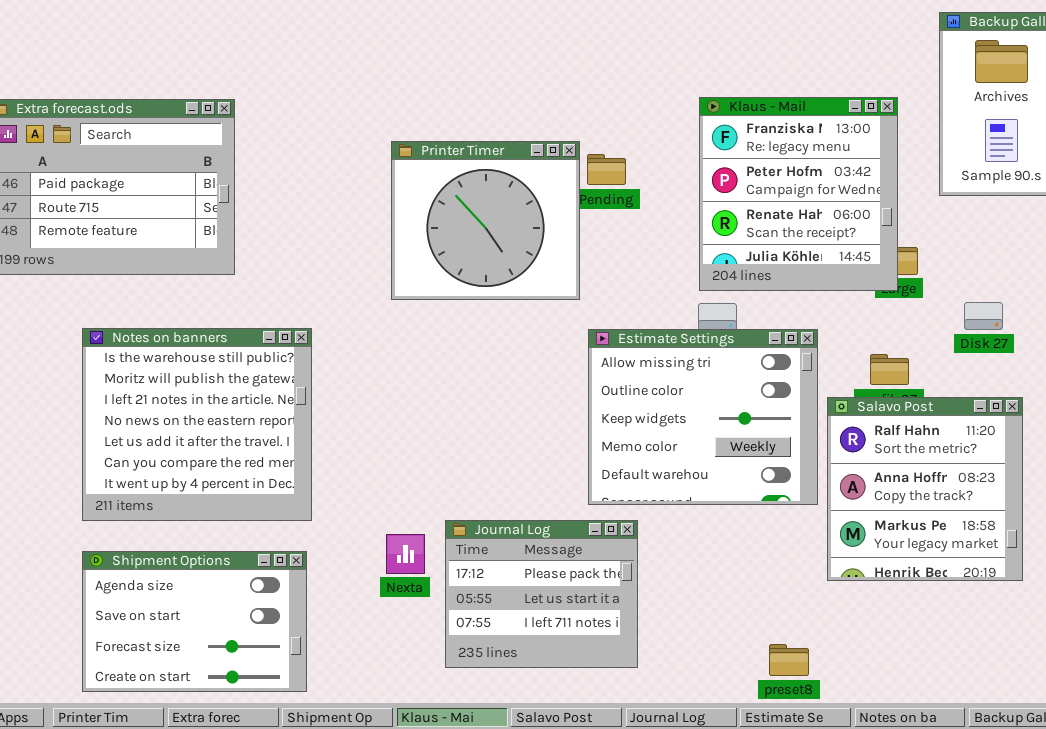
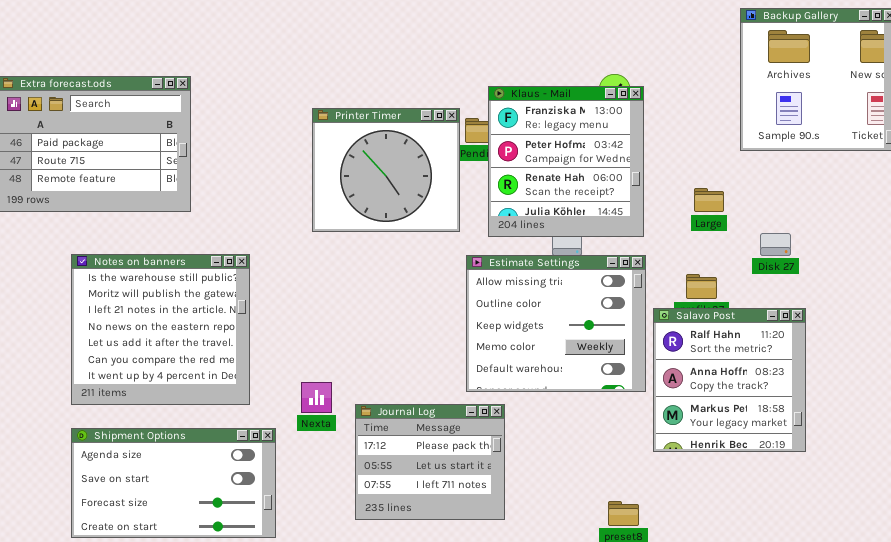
Klaus - Mail: [699,97,898,291] -> [488,86,644,237], moved
Nexta: [386,534,425,574] -> [301,382,332,413], moved
Shipment Options: [82,551,307,692] -> [71,428,276,538], resized

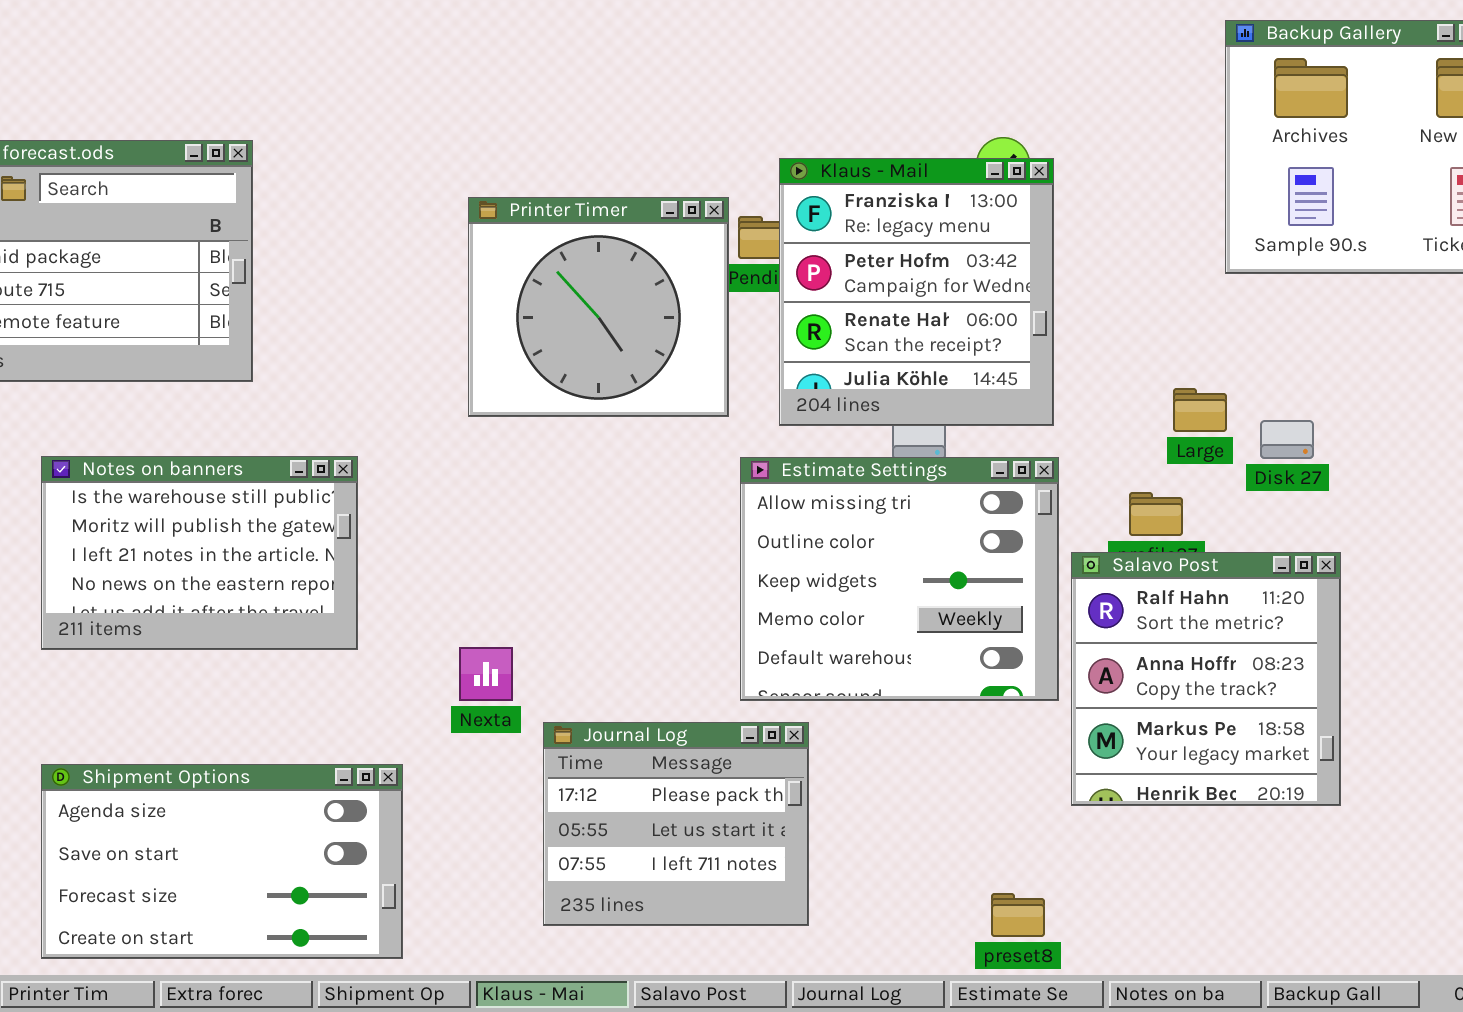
Large: [694,188,724,212] -> [1173,388,1227,432], moved
Notes on banners: [71,254,250,405] -> [41,456,358,650], resized
Nexta: [301,382,332,413] -> [459,647,513,701], moved

